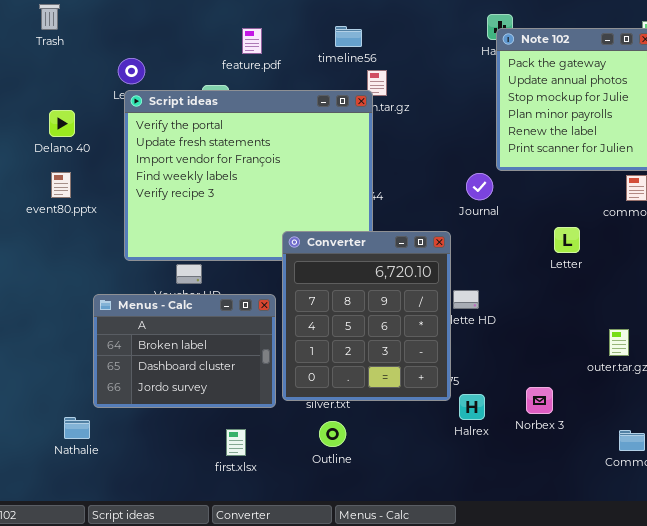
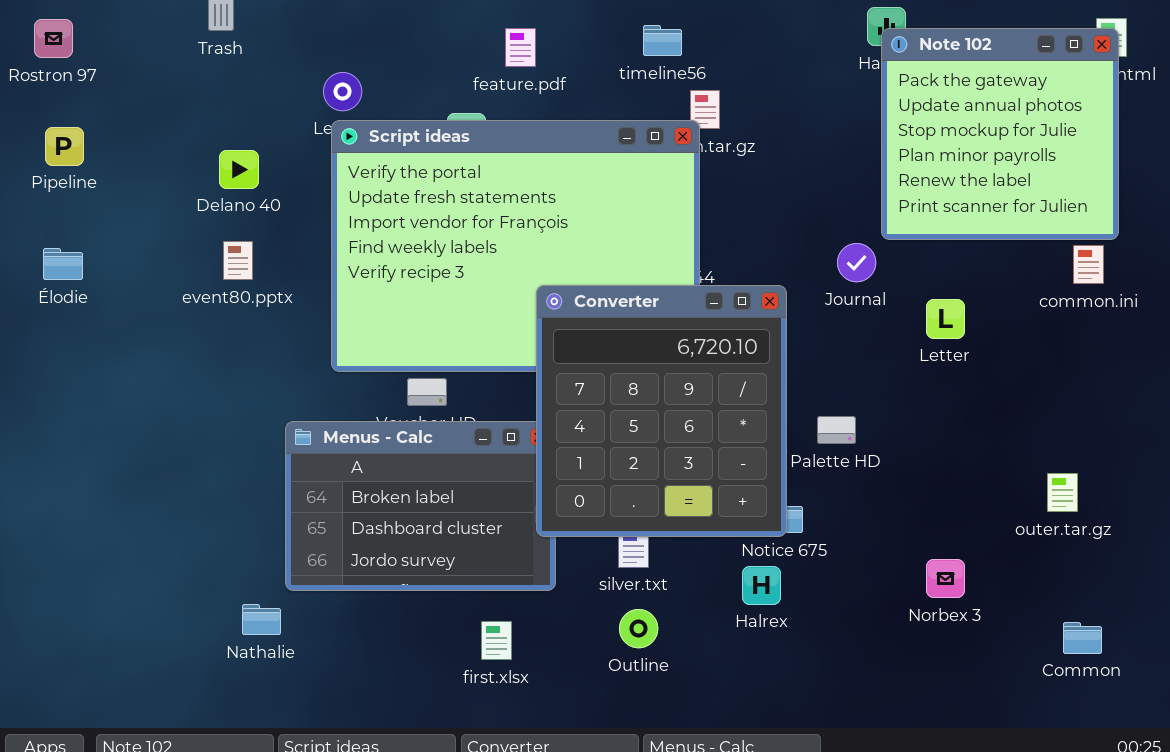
Letter: [554,227,580,253] -> [926,299,965,339], moved
Converter: [282,231,451,401] -> [536,285,787,537], moved
Halrex: [459,394,485,420] -> [742,566,781,605], moved

